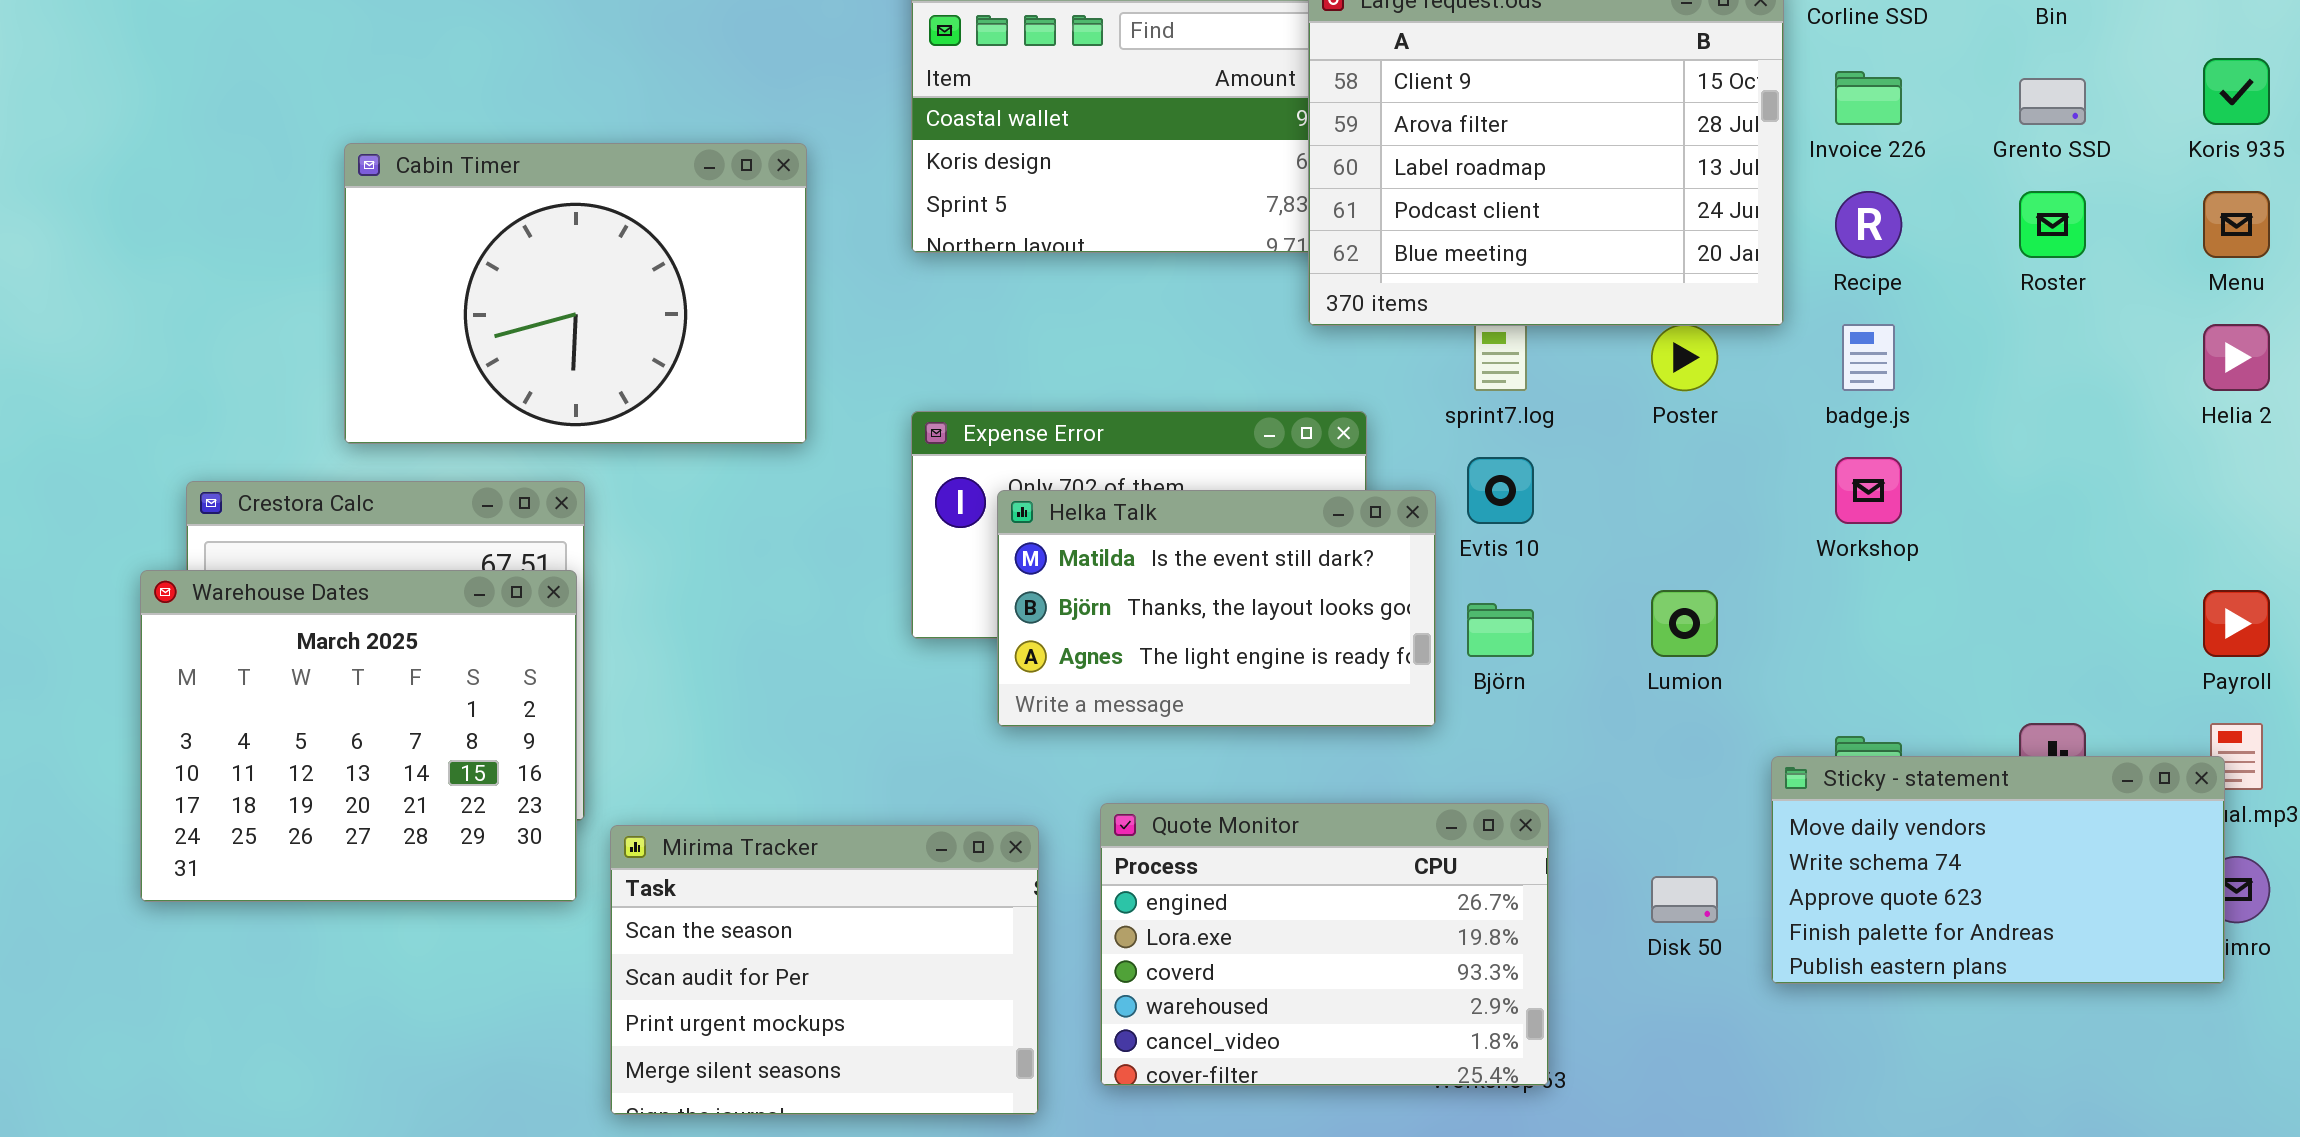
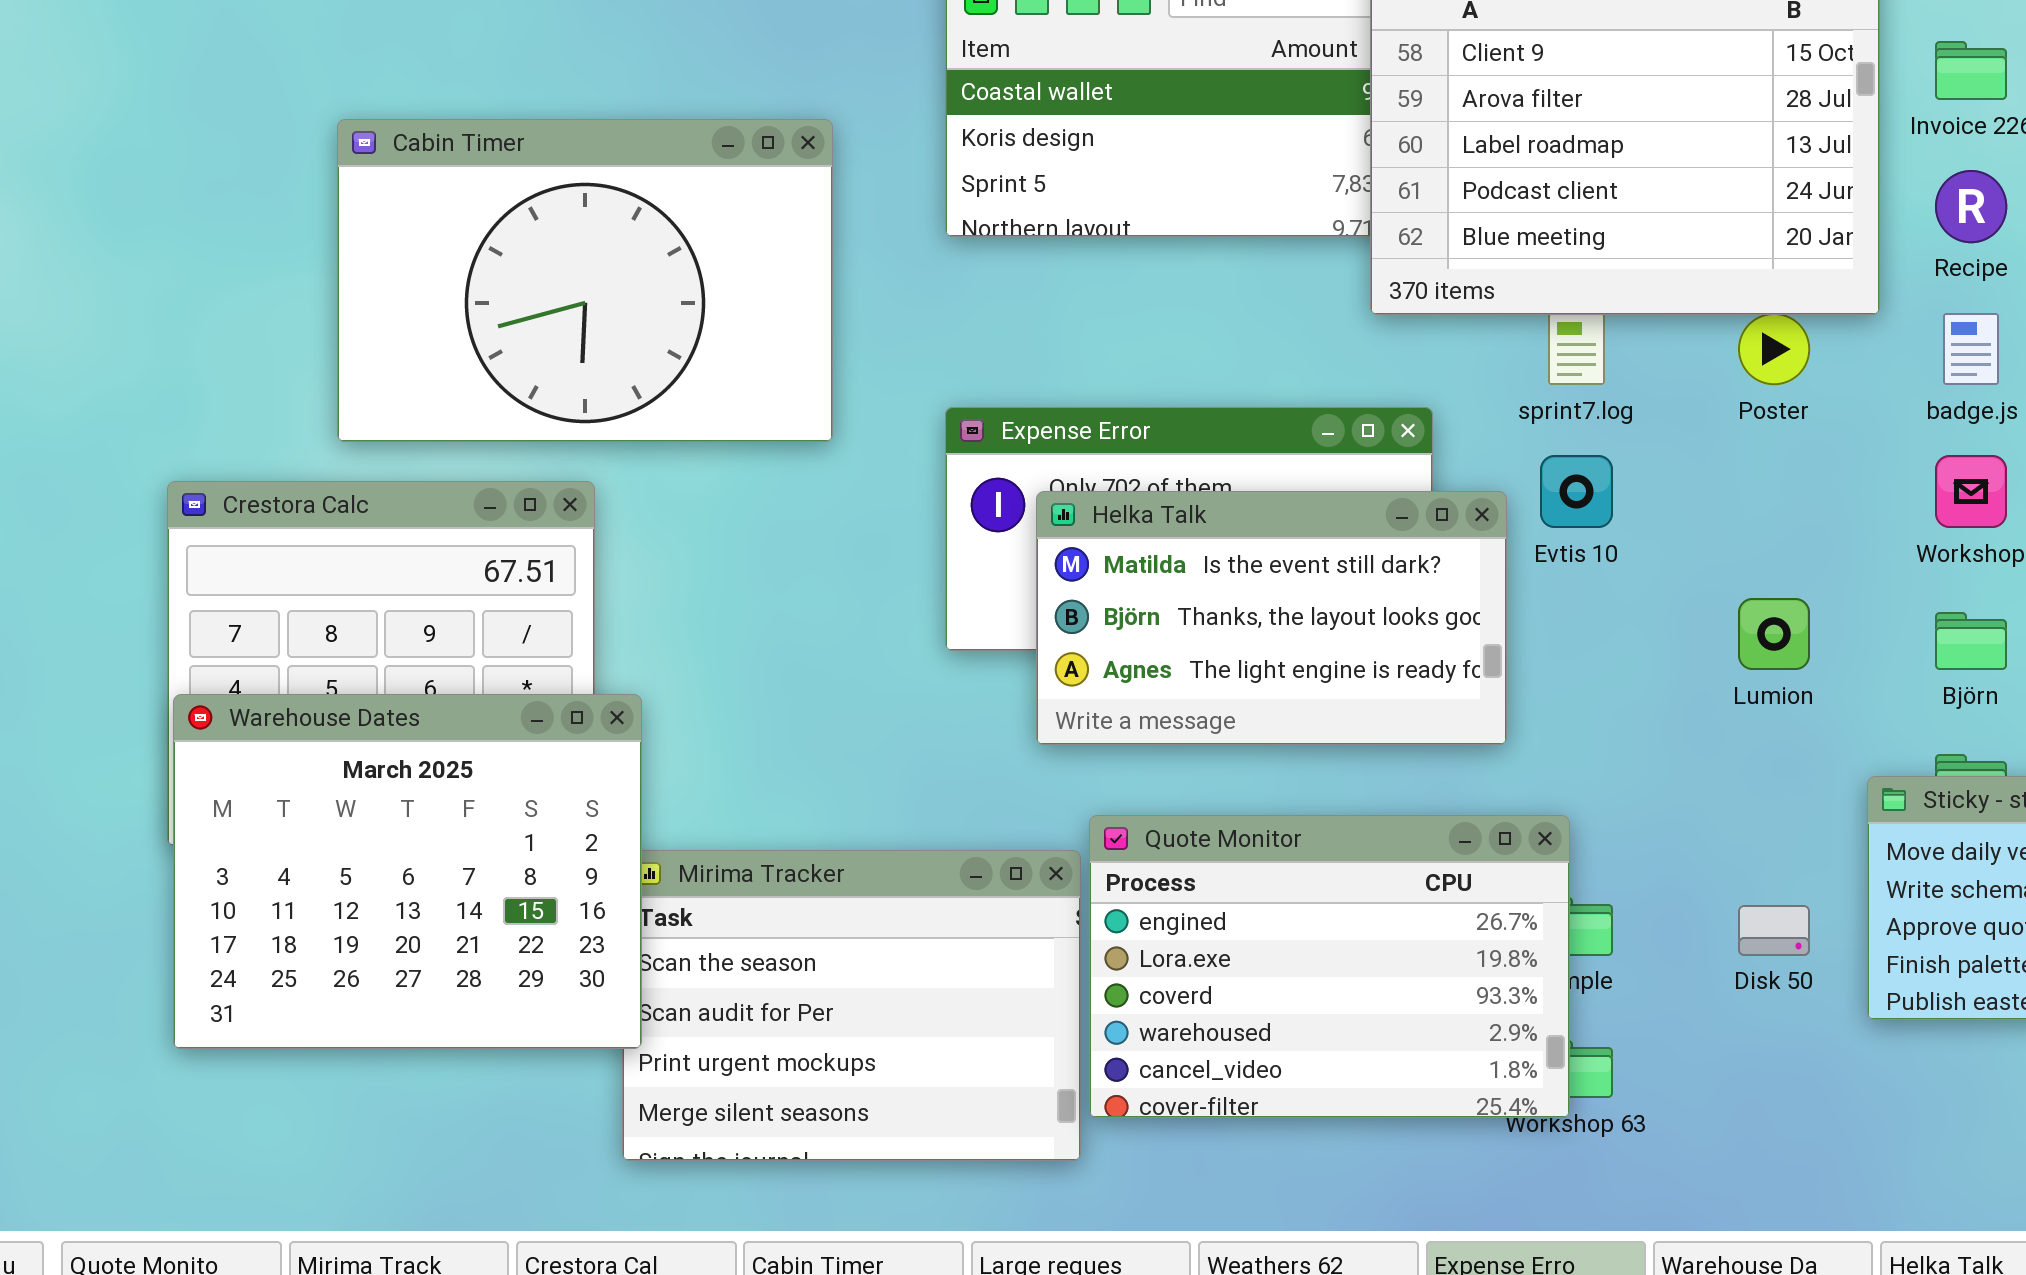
Warehouse Dates: [140,570,577,902] -> [173,694,642,1049], moved
Björn: [1467,603,1534,657] -> [1935,612,2007,670], moved
Quote Monitor: [1100,803,1549,1086] -> [1089,815,1570,1118], moved

